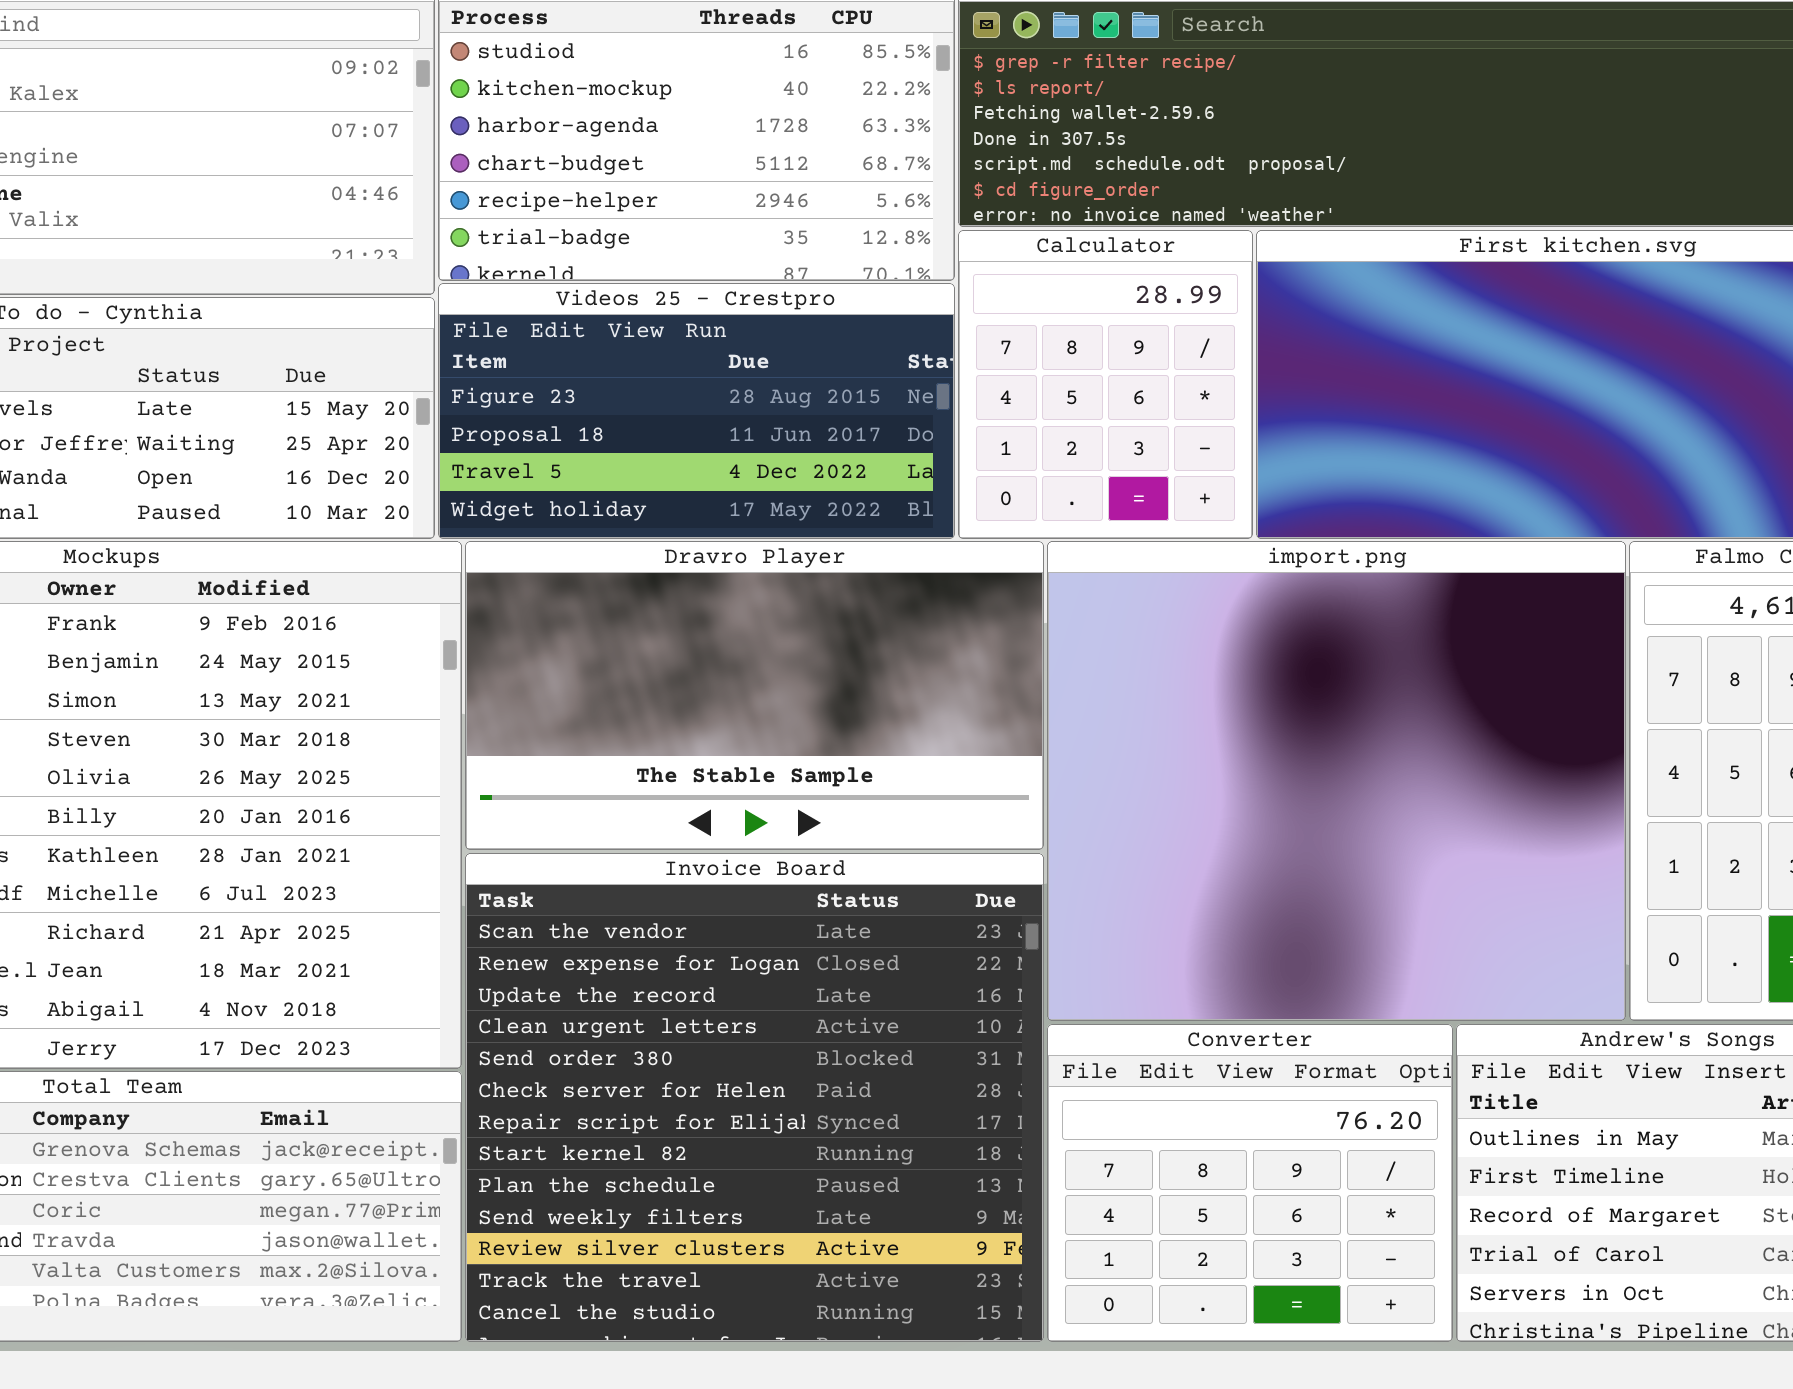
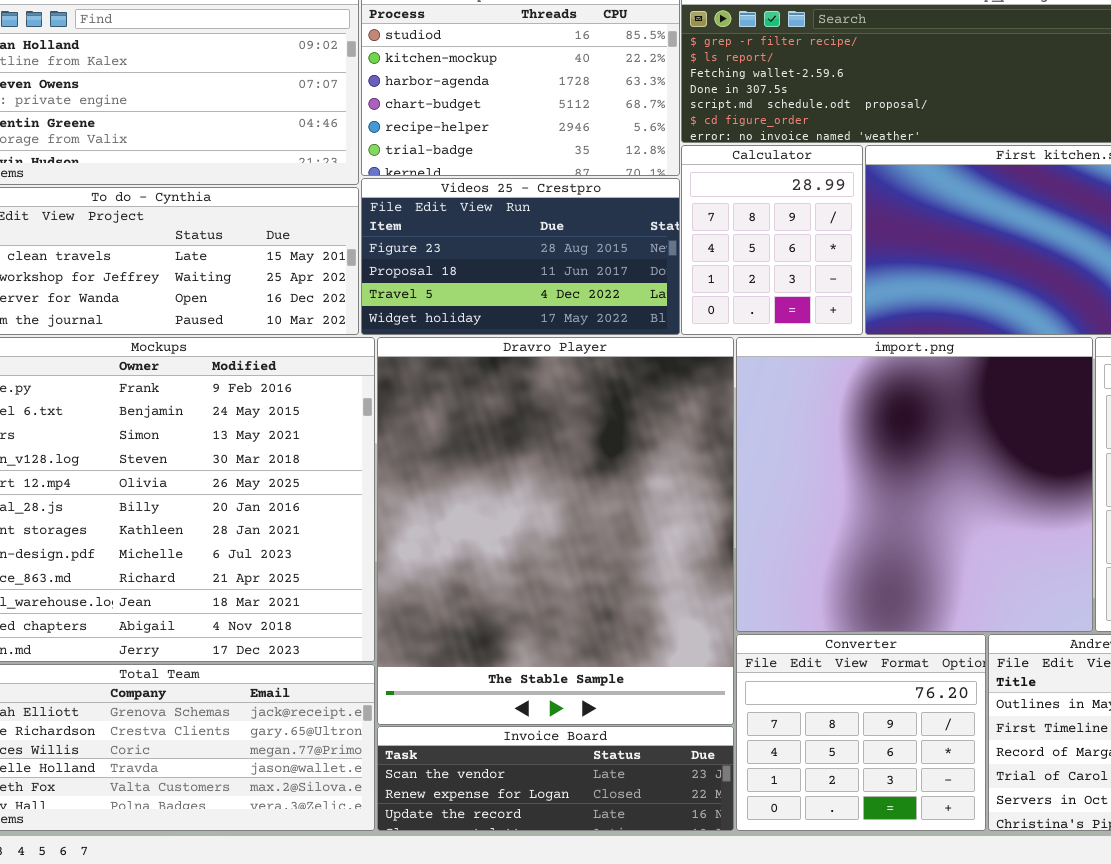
Dravro Player: [465,541,1044,850] -> [377,337,734,725], resized
Invoice Board: [465,853,1044,1342] -> [377,726,734,831], resized

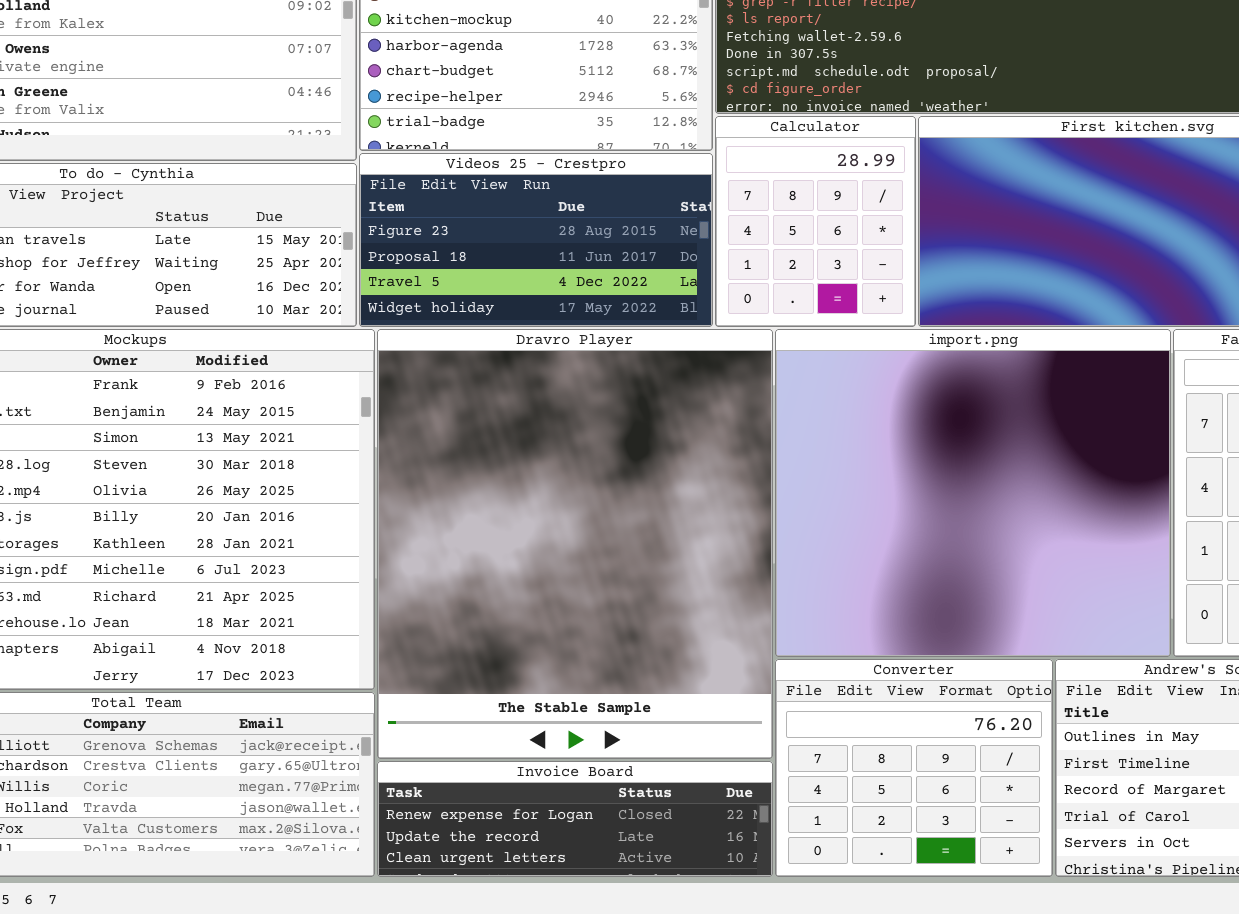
Invoice Board: [377,726,734,831] -> [377,761,773,877], scrolled down 1 row

